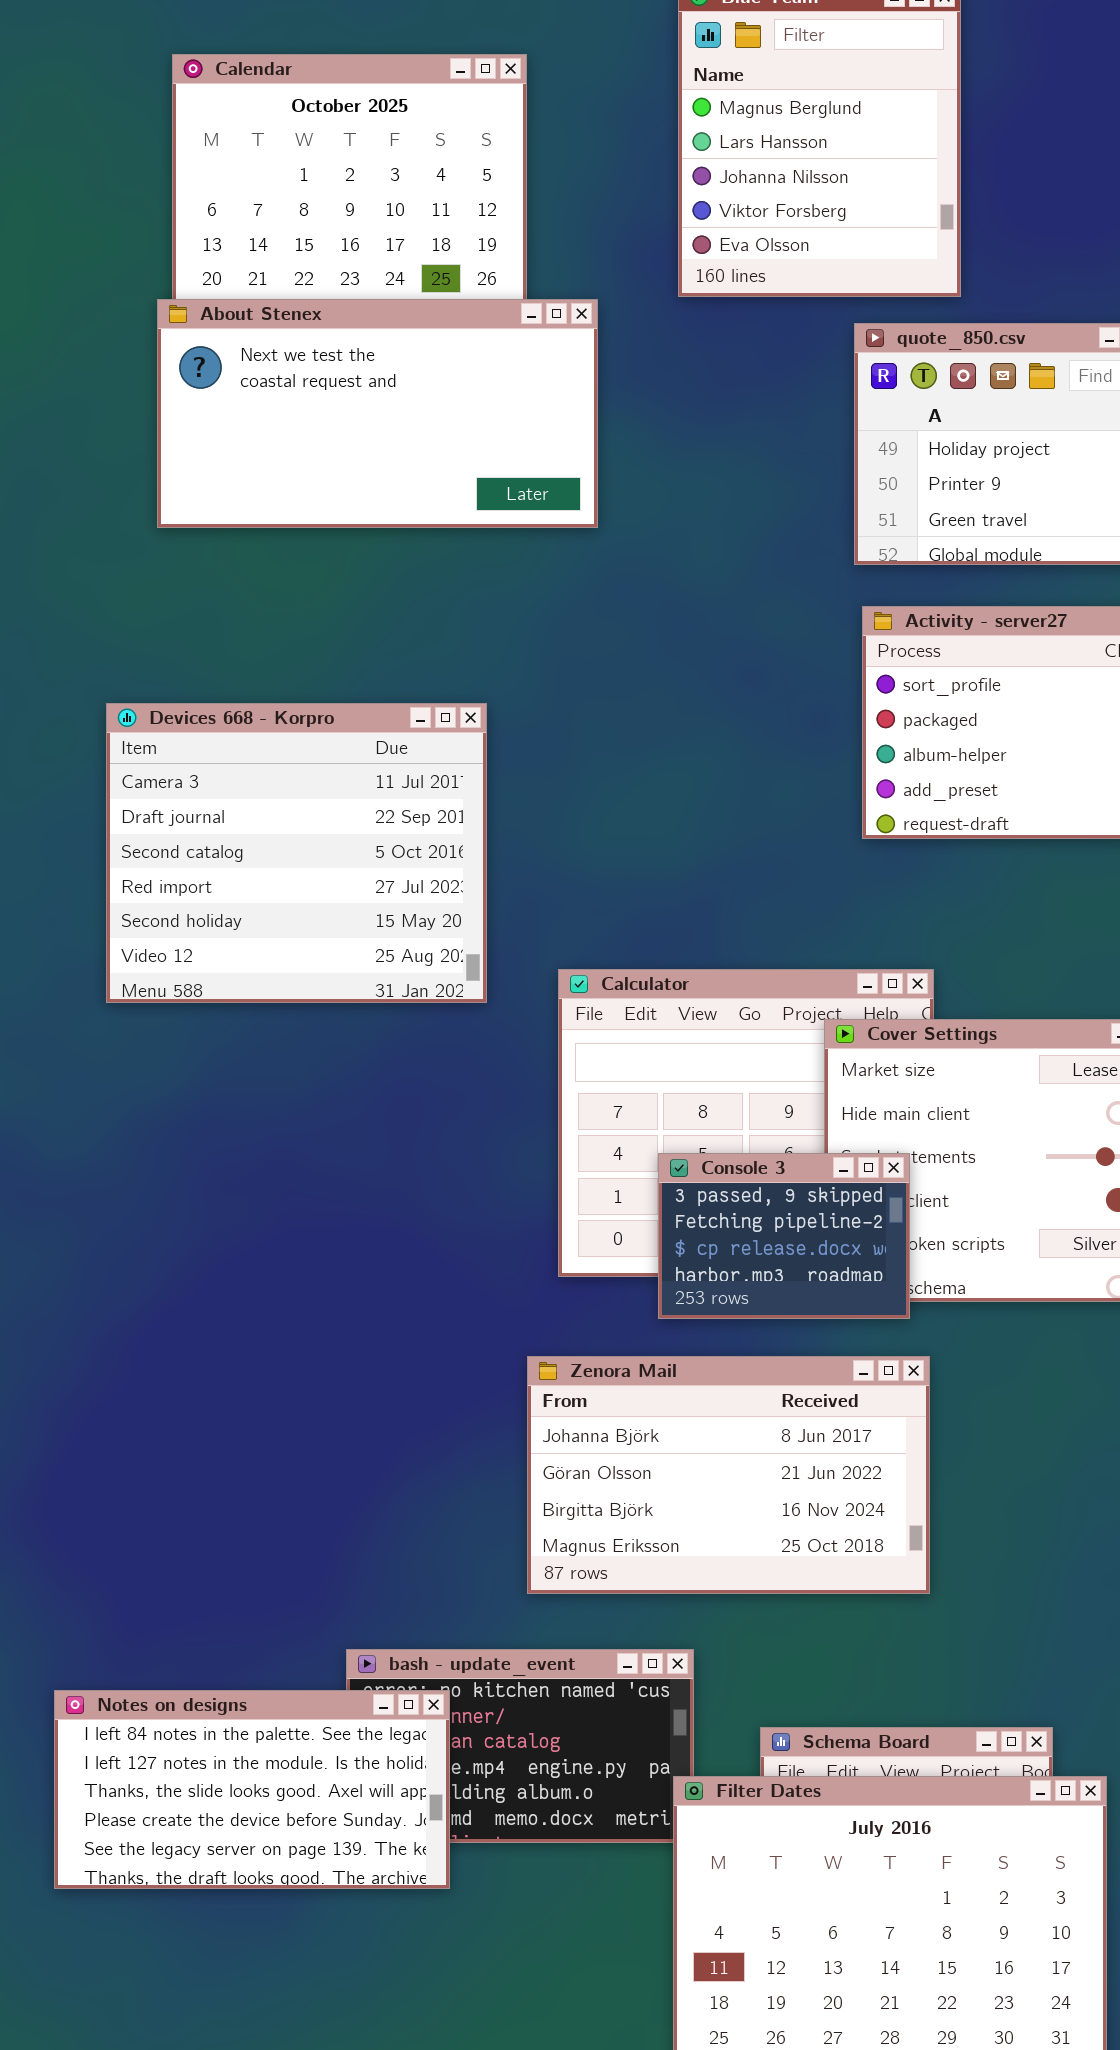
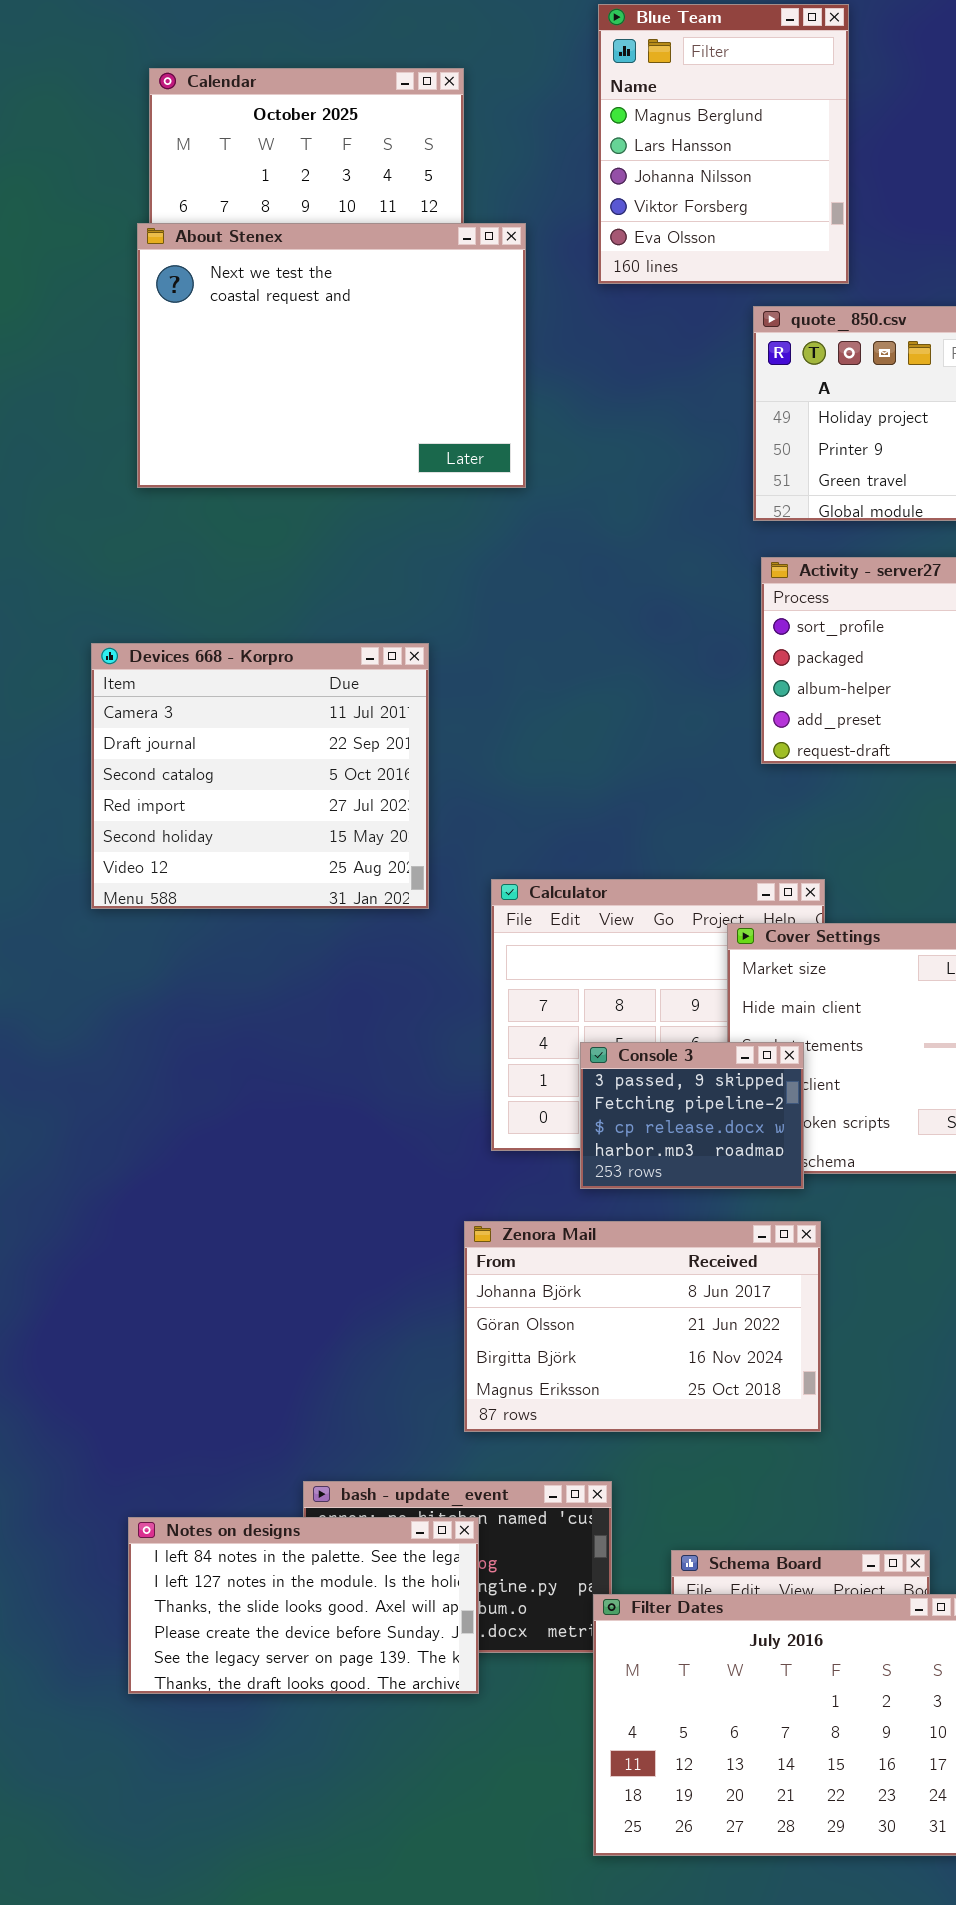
About Stenex: [157,299,598,528] -> [137,223,526,488], resized
Notes on designs: [54,1690,450,1889] -> [128,1517,479,1694], moved

